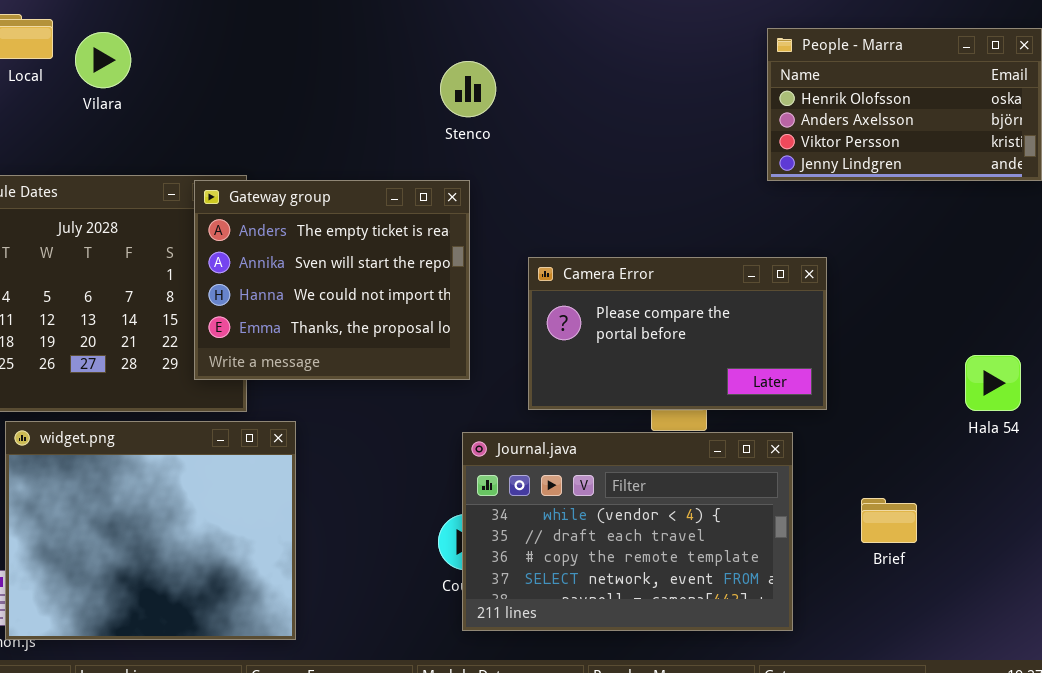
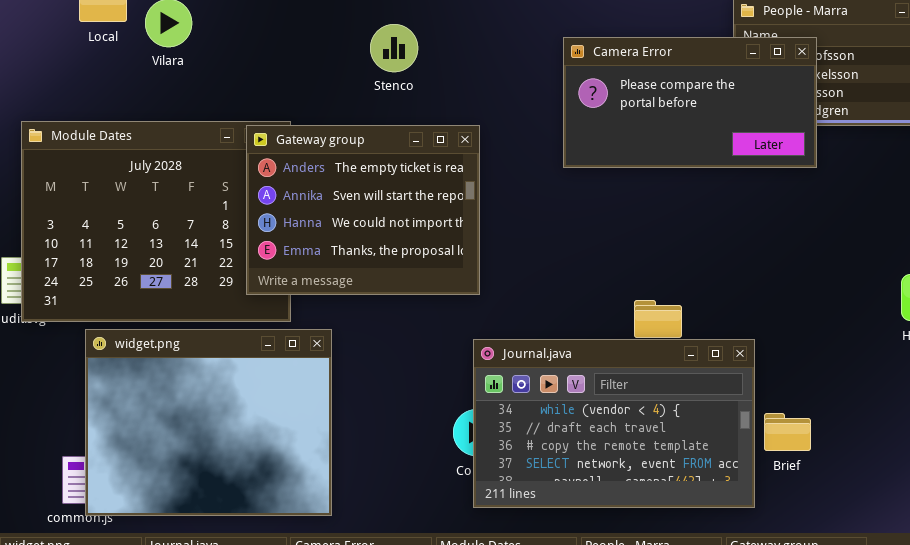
Stenco: [440,61,496,117] -> [370,24,418,72], moved
Camera Error: [528,257,827,410] -> [563,37,817,168], moved
Brief: [861,498,917,543] -> [764,413,811,451], moved

